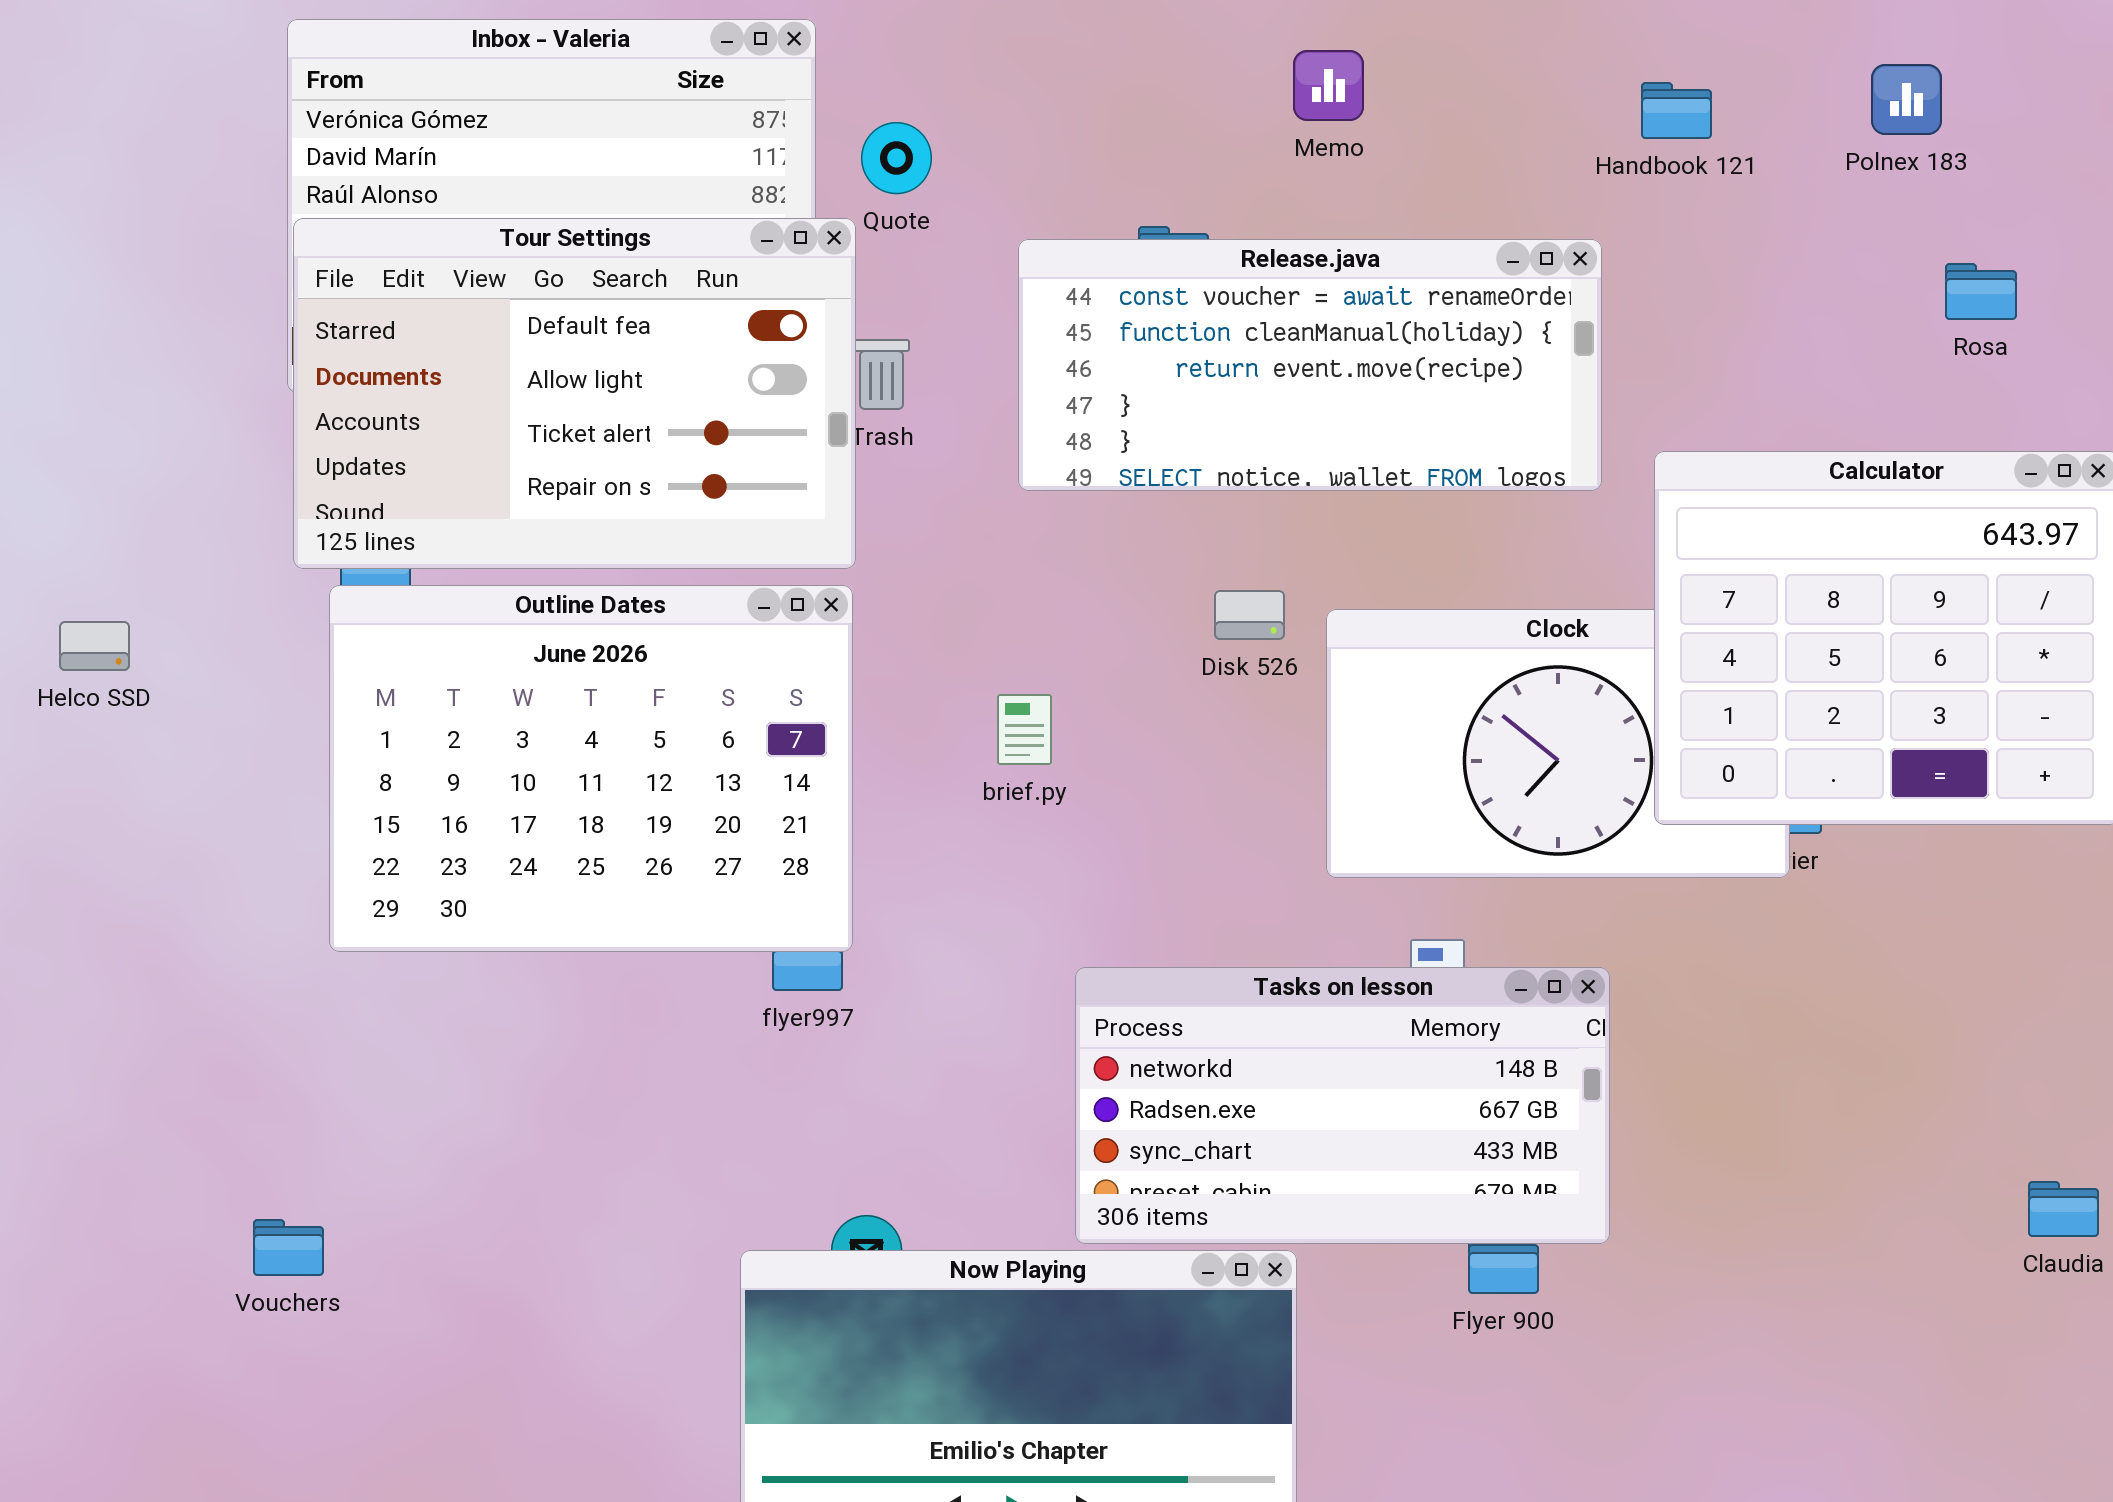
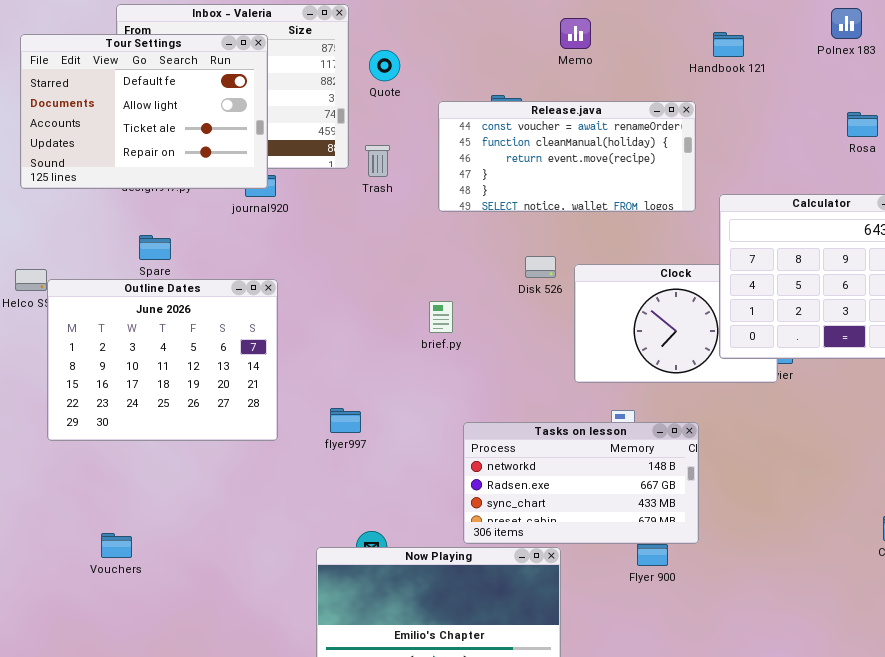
Polnex 183: [1871,64,1942,135] -> [831,8,862,39], moved
Tour Settings: [293,218,856,569] -> [20,34,268,189], moved
Outline Dates: [329,585,853,952] -> [47,279,278,441], moved

